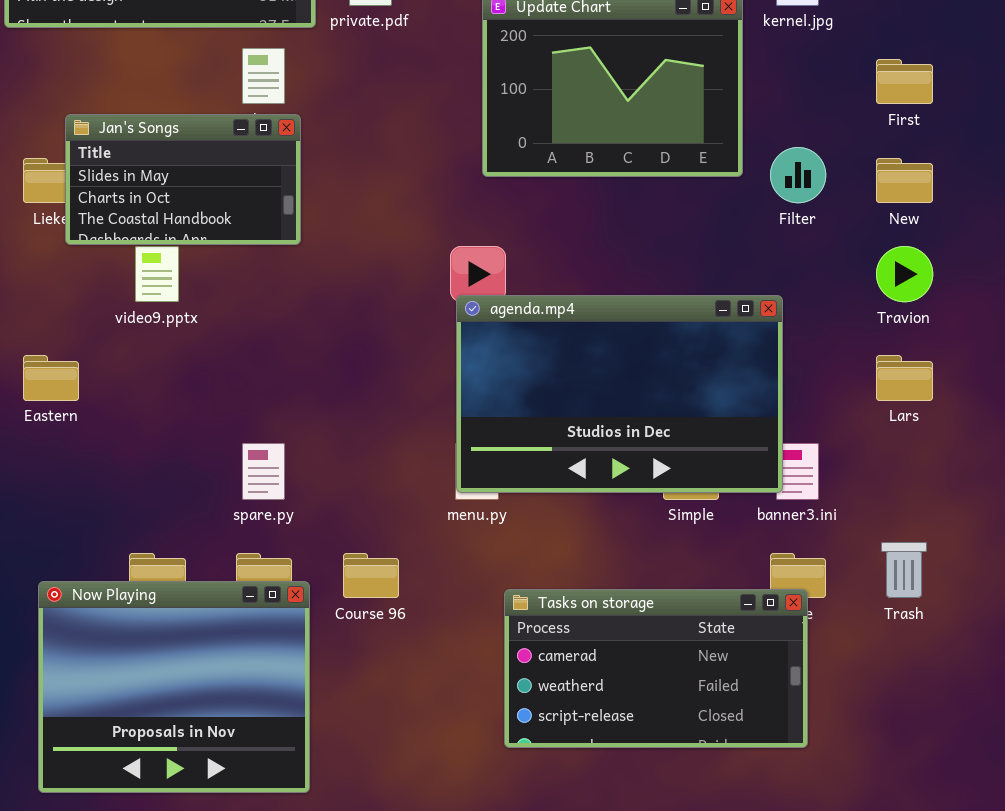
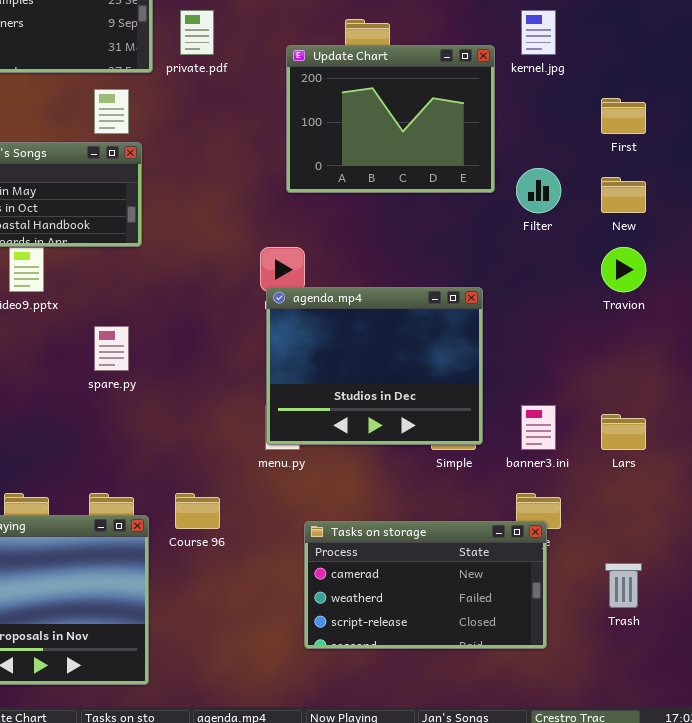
agenda.mp4: [456,295,783,493] -> [266,287,483,445], resized
Lars: [876,355,933,401] -> [601,414,646,450], moved
spare.py: [242,443,285,500] -> [94,326,129,371], moved
Trash: [881,542,927,598] -> [605,563,642,608], moved

